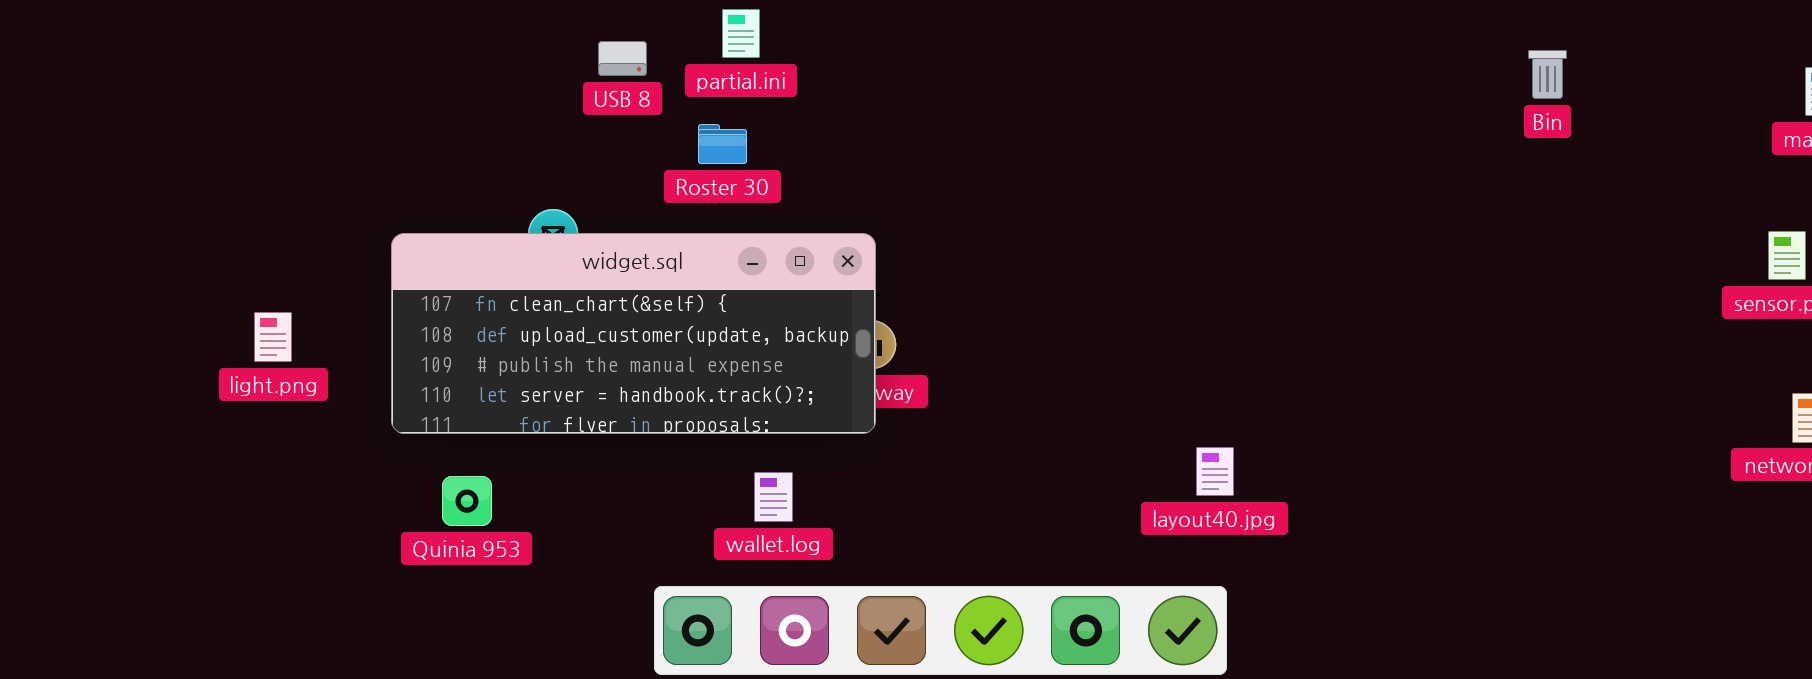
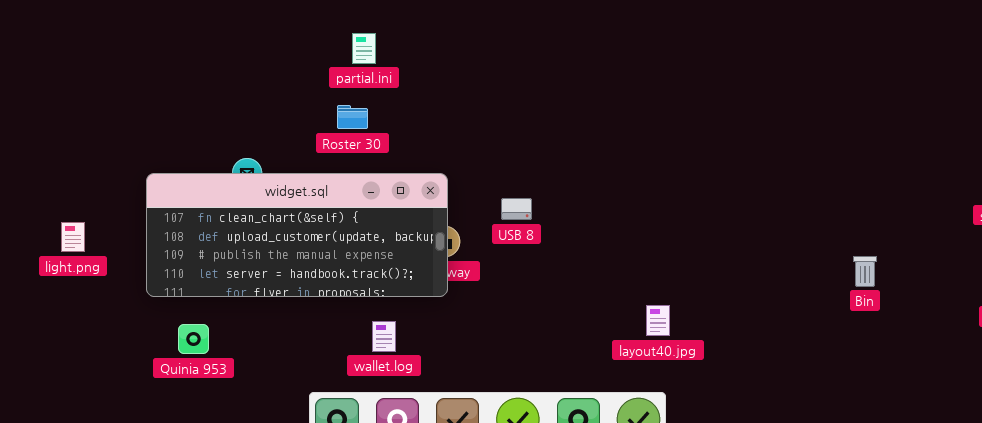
USB 8: [598,41,647,76] -> [501,198,532,220], moved
Bin: [1528,50,1567,99] -> [853,256,877,287], moved

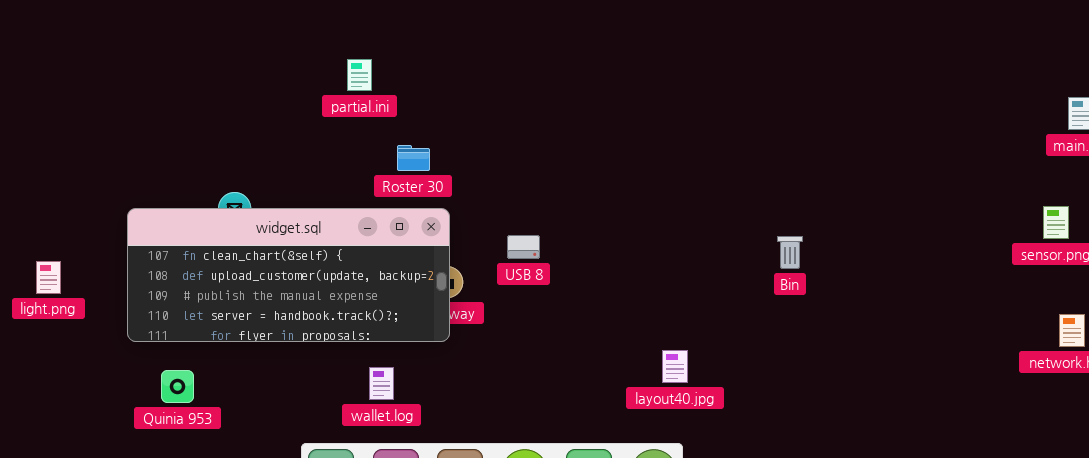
Roster 30: [337,105,368,129] -> [397,145,430,171], moved
Bin: [853,256,877,287] -> [777,236,803,269], moved

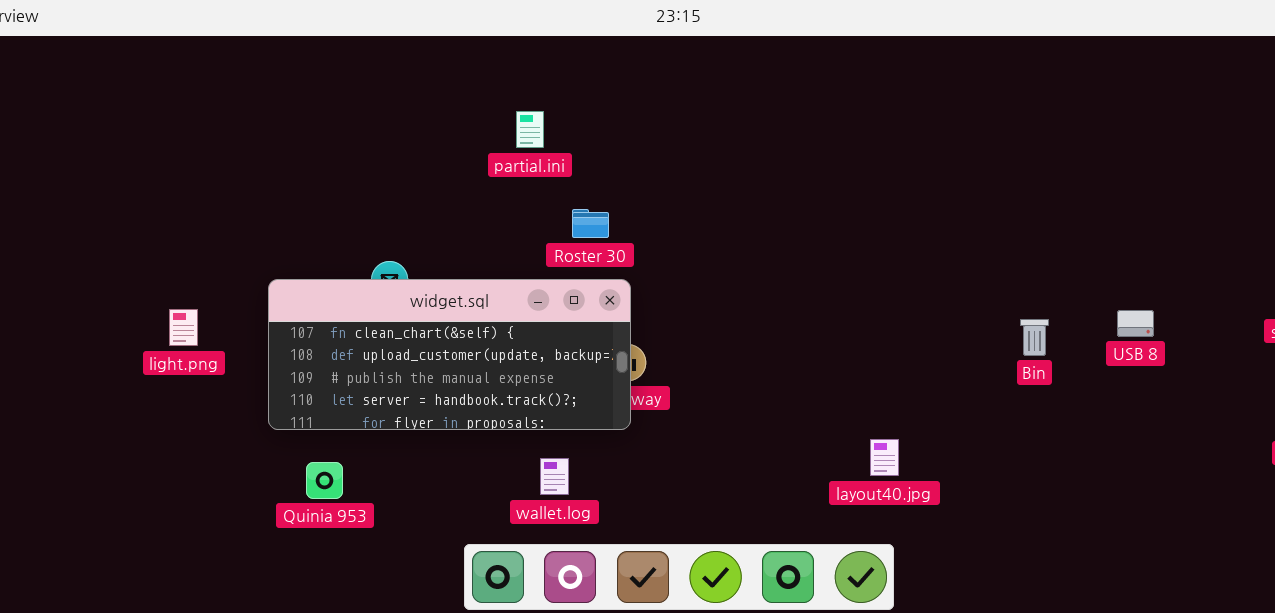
USB 8: [507,235,540,259] -> [1117,310,1154,337], moved
Bin: [777,236,803,269] -> [1020,319,1049,356], moved
light.png: [36,261,61,294] -> [169,309,198,346], moved

